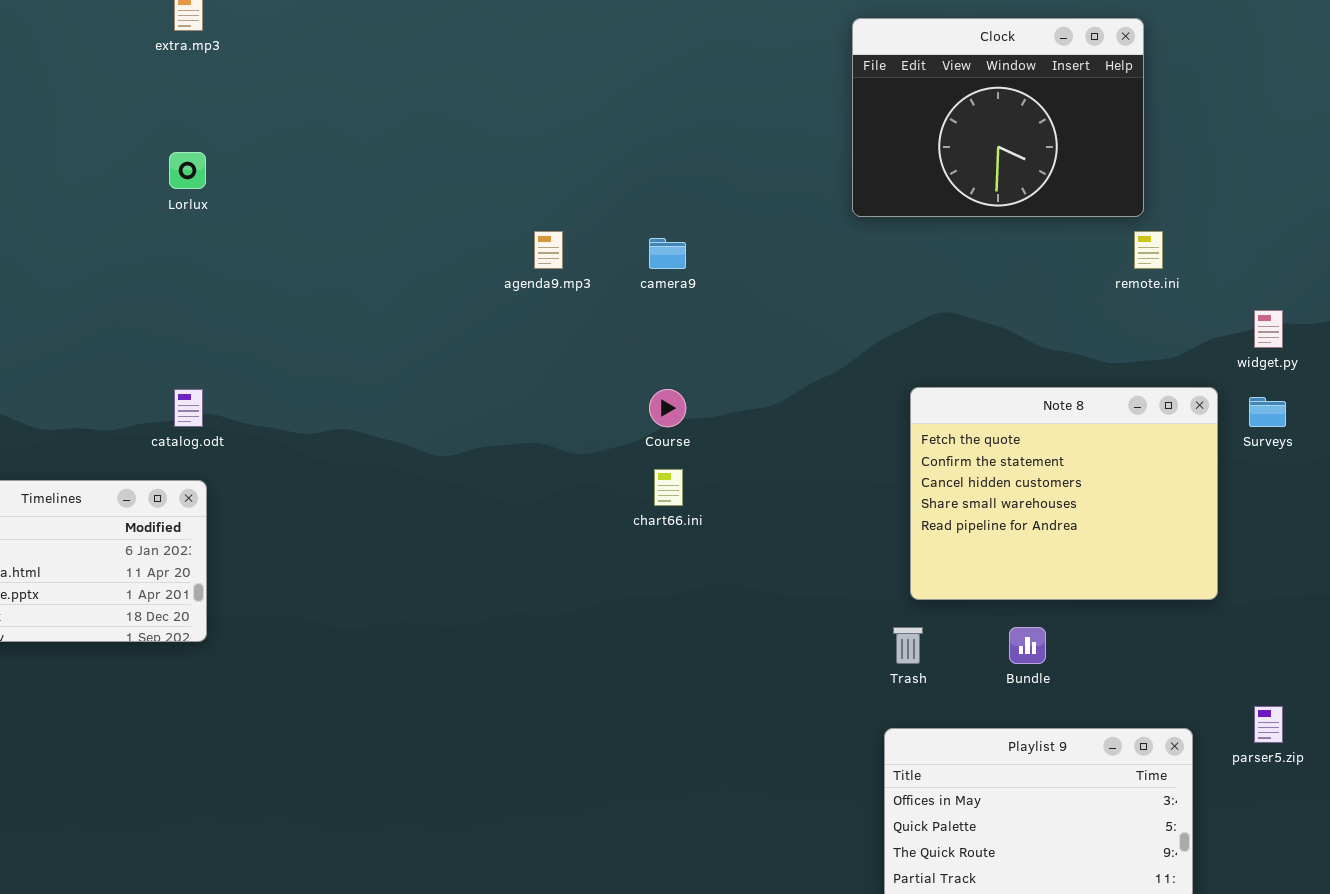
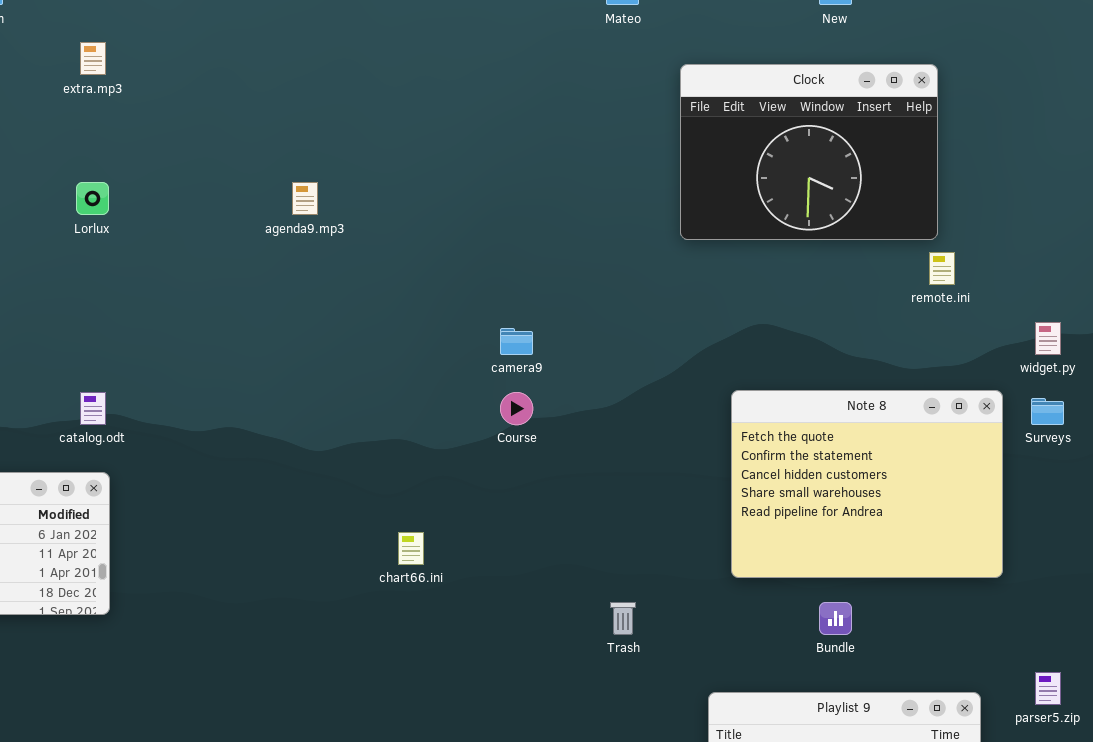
agenda9.mp3: [534,231,563,269] -> [292,182,318,215], moved
camera9: [649,238,686,269] -> [500,328,533,355], moved
chart66.ini: [654,469,683,506] -> [398,532,424,565], moved
Trash: [893,627,923,664] -> [610,602,636,635], moved

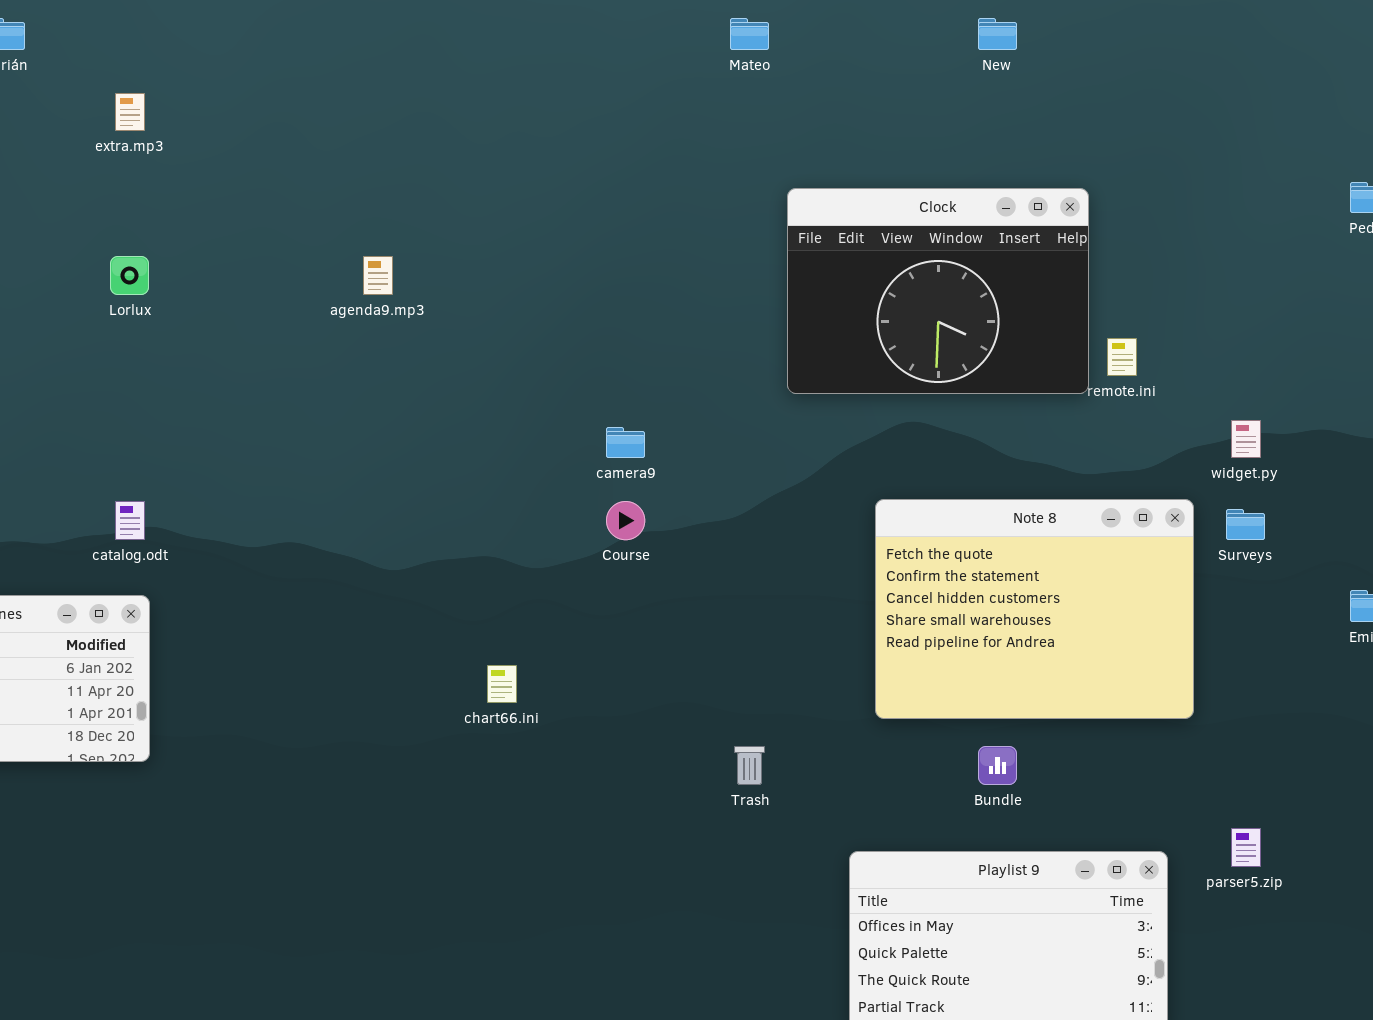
Clock: [680,64,938,240] -> [787,188,1089,394], moved

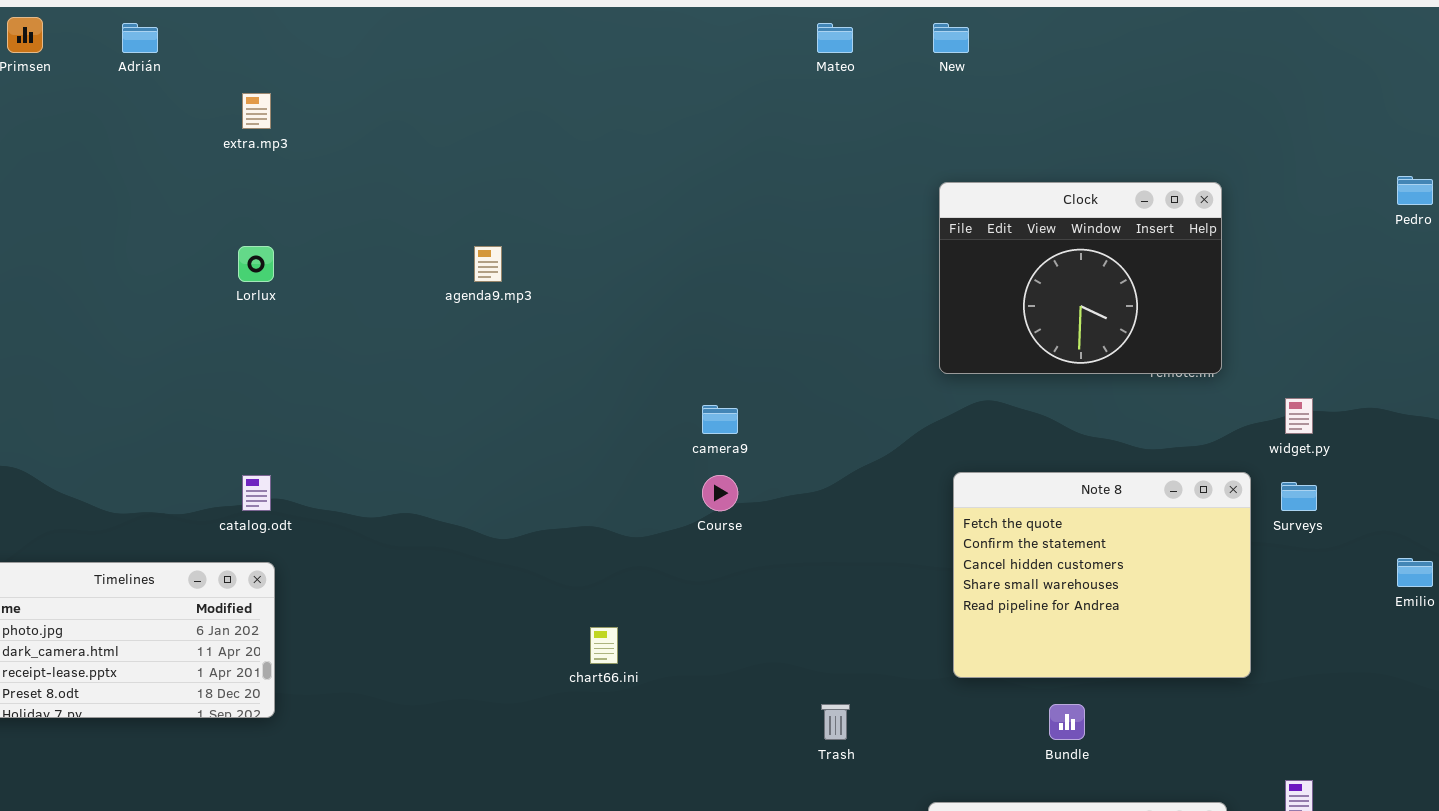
New: [978,18,1017,50] -> [933,23,969,53], moved
Clock: [787,188,1089,394] -> [939,182,1222,374], moved

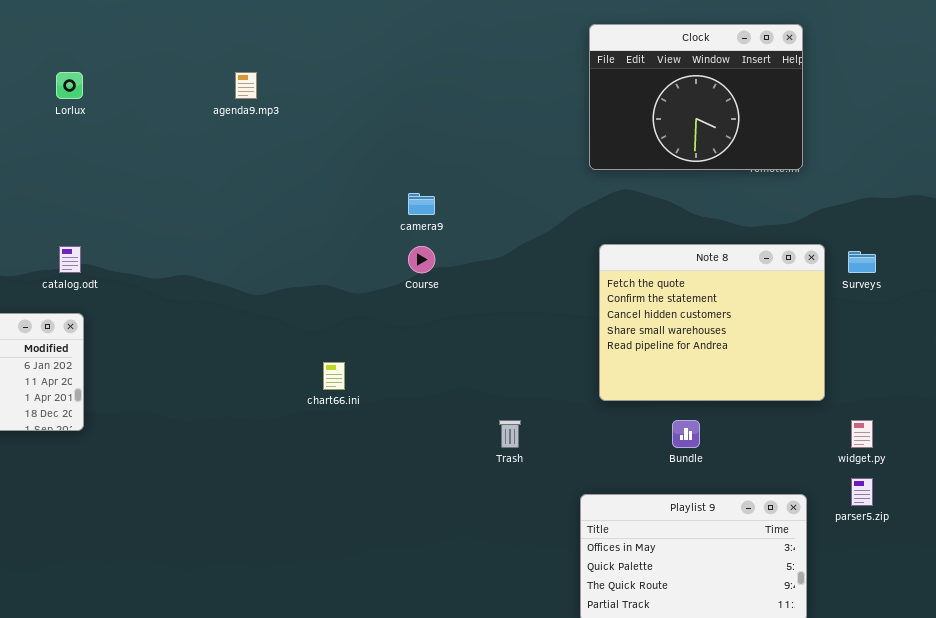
widget.py: [1285,398,1313,434] -> [851,420,873,448], moved

